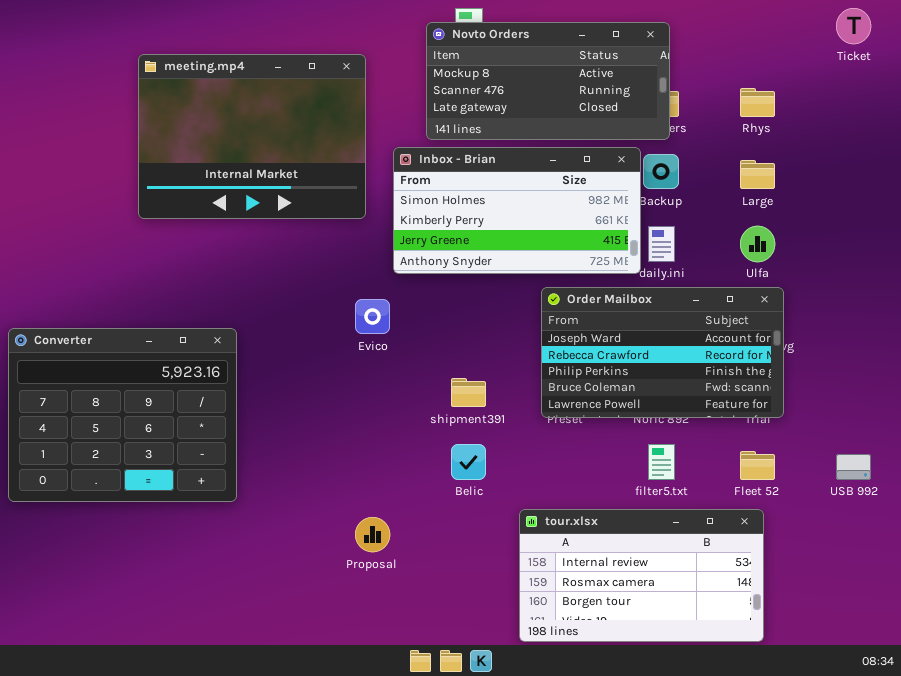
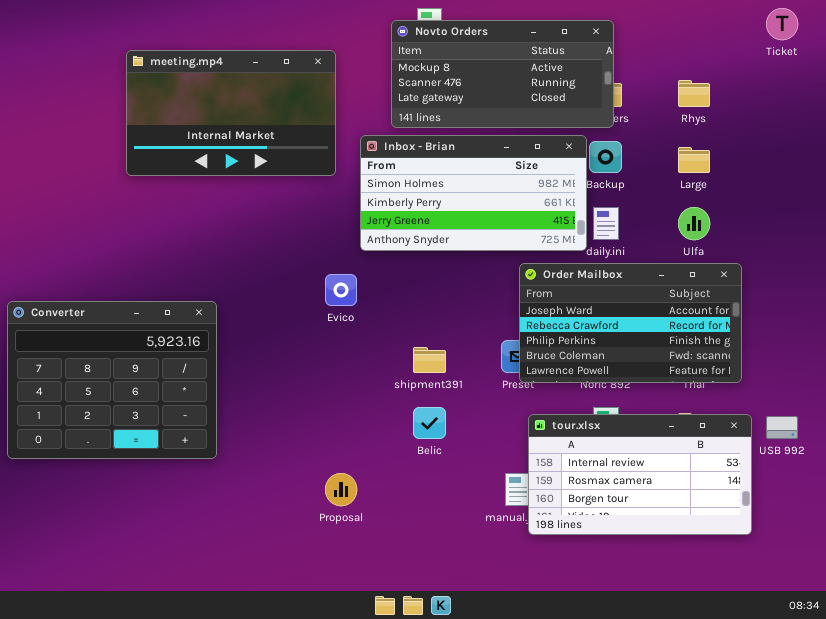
meeting.mp4: [138,54,366,219] -> [126,50,336,176], resized
Order Mailbox: [541,287,784,418] -> [519,263,742,383], moved
tour.xlsx: [519,509,764,642] -> [528,414,752,535], moved

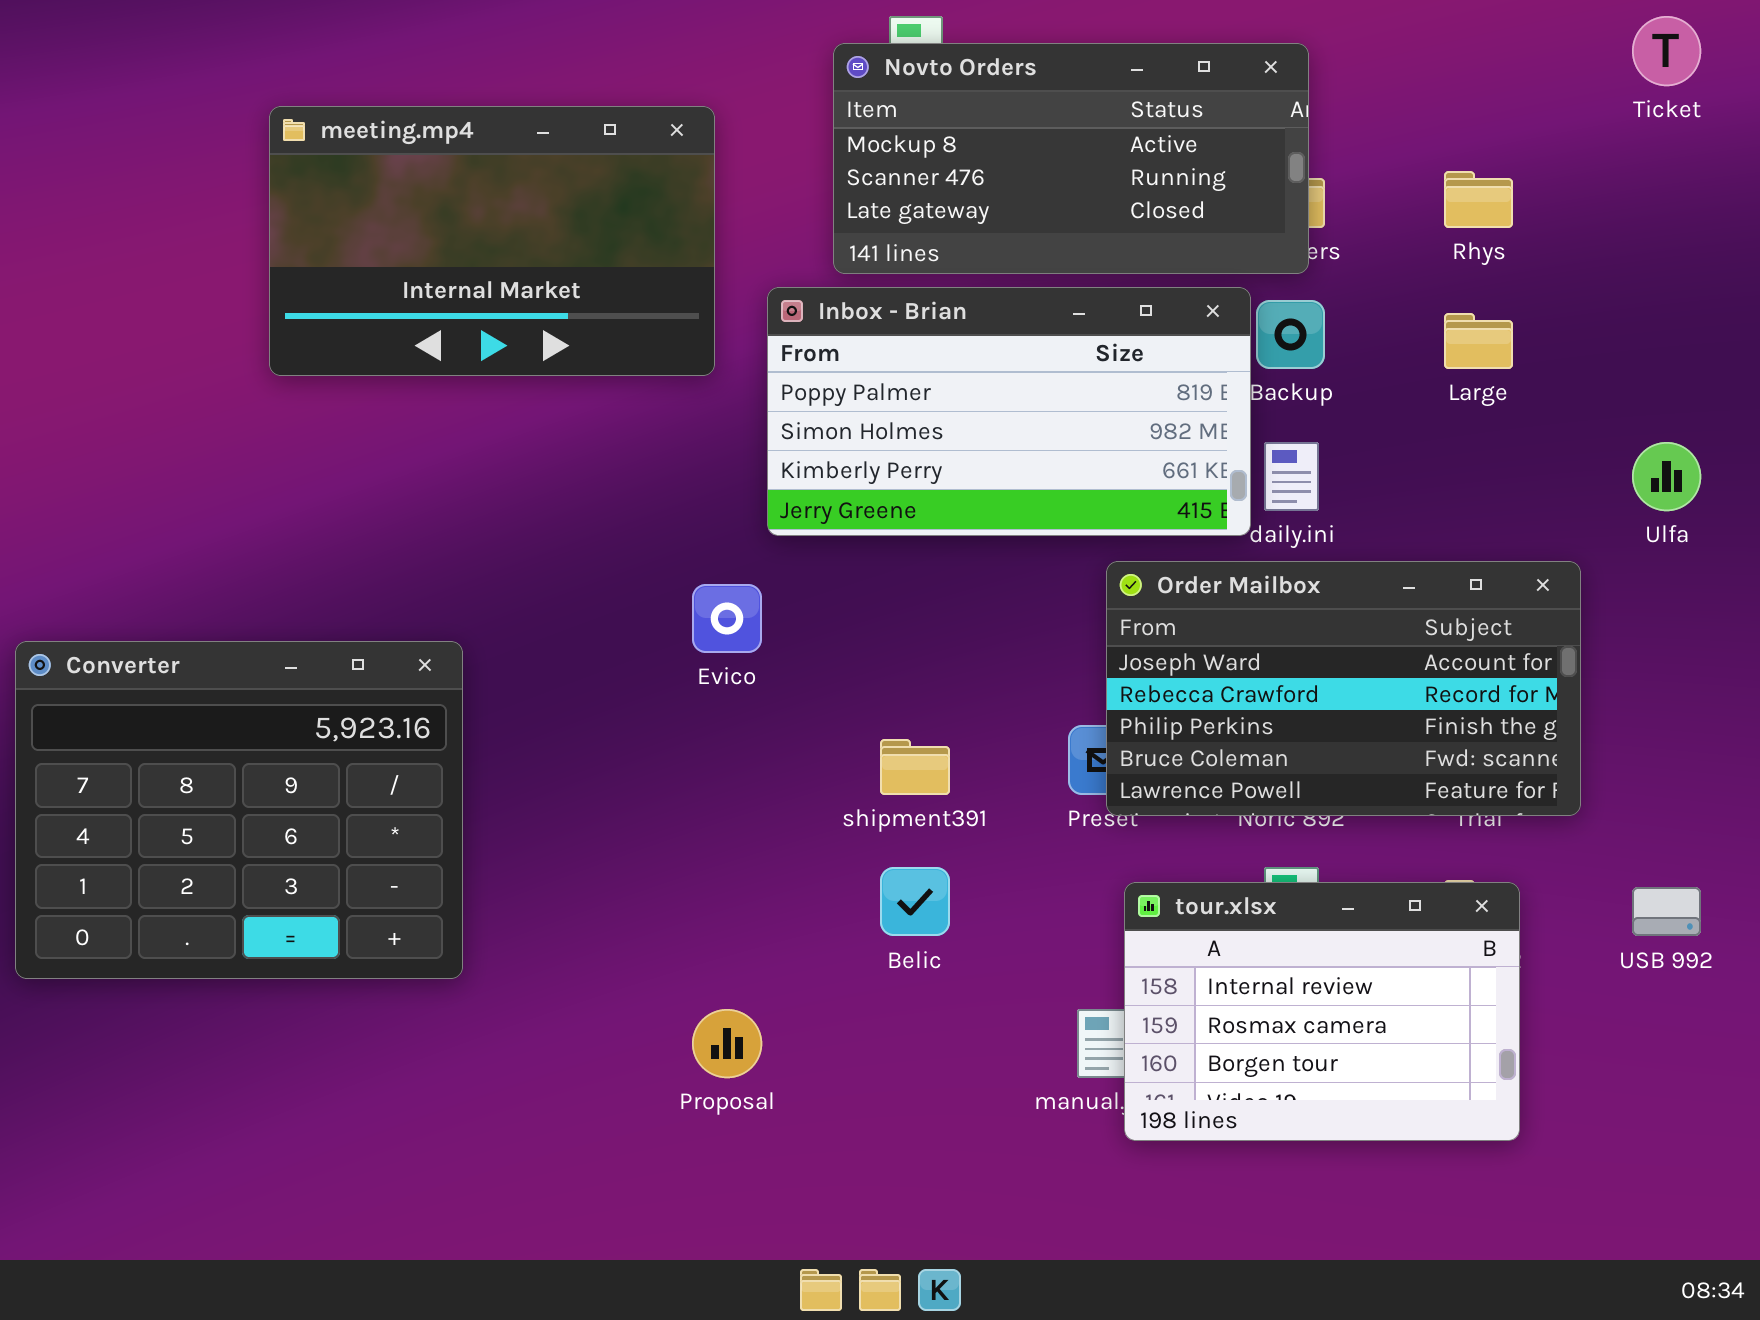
Inbox - Brian: [360,135,587,251] -> [767,287,1251,536], scrolled up 1 row
Ulfa: [678,207,710,240] -> [1632,442,1701,511], moved
tour.xlsx: [528,414,752,535] -> [1124,882,1520,1141], resized

